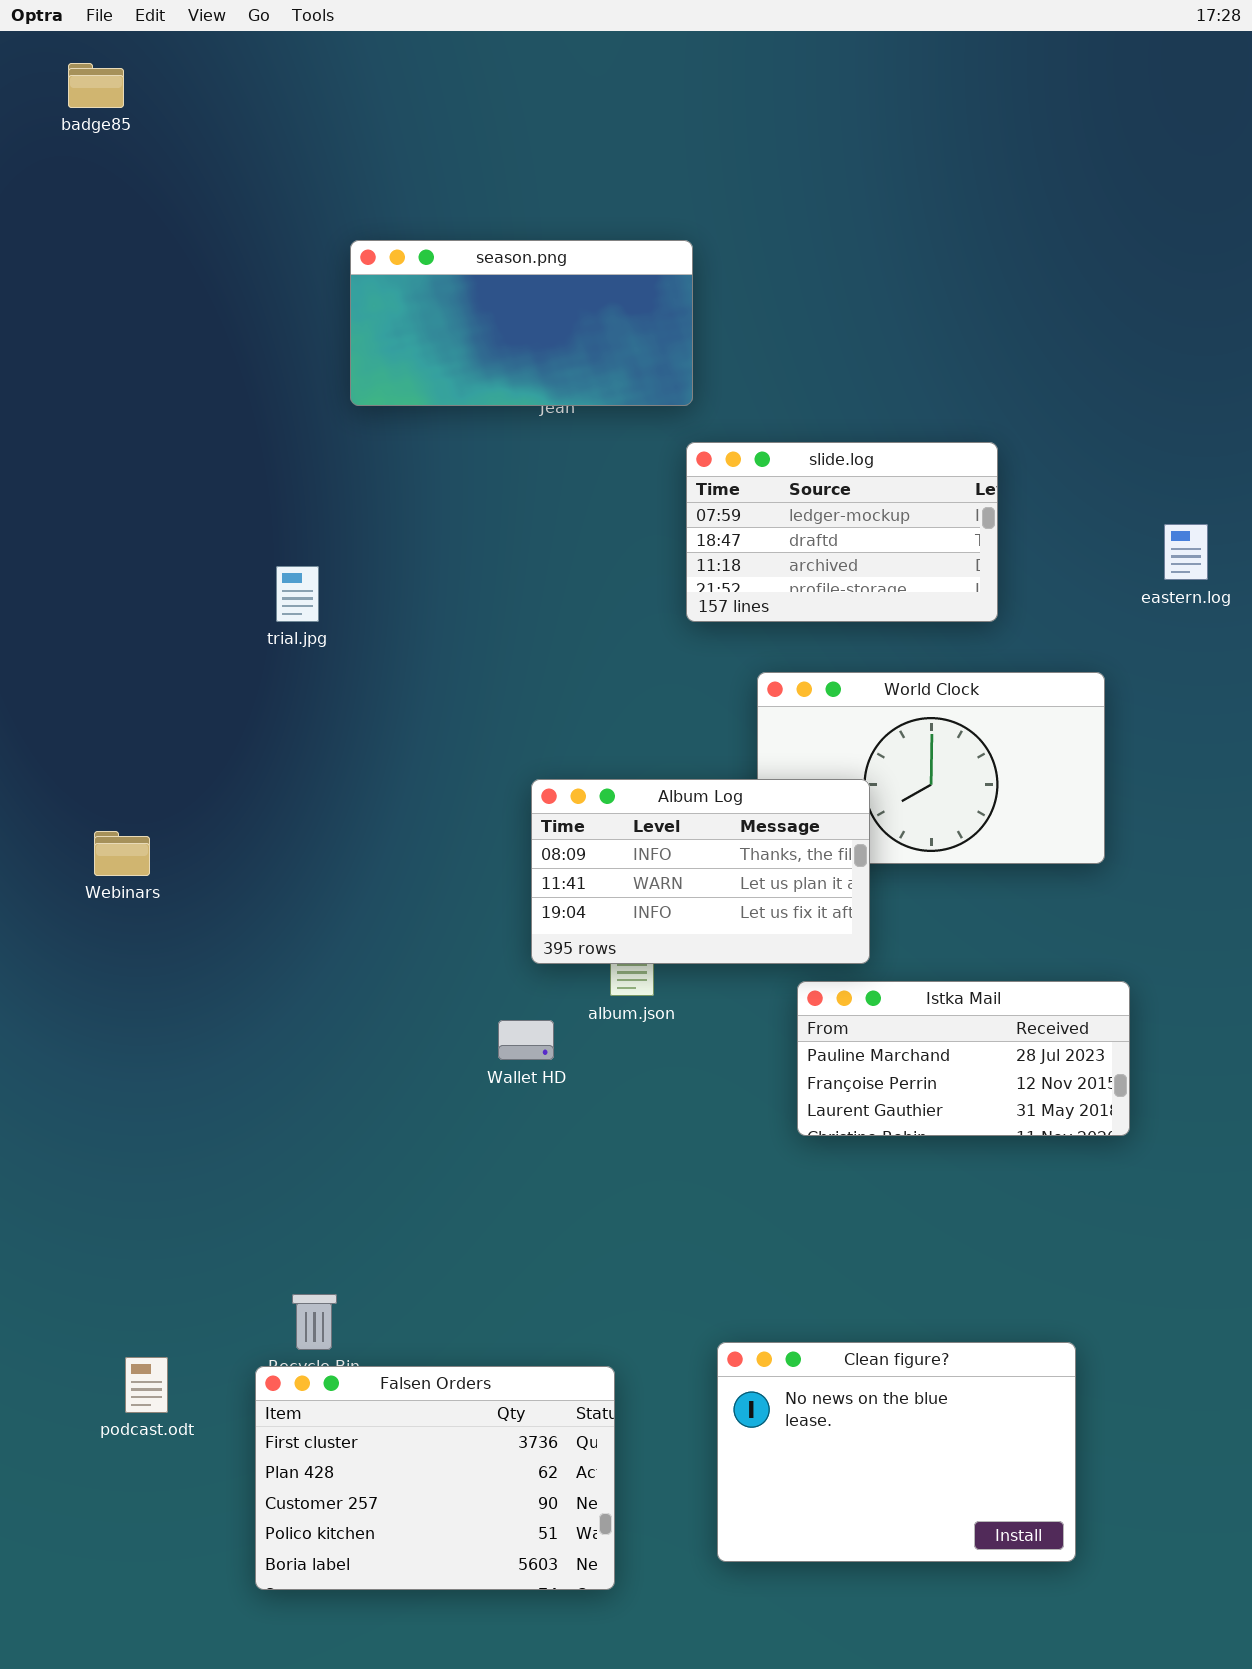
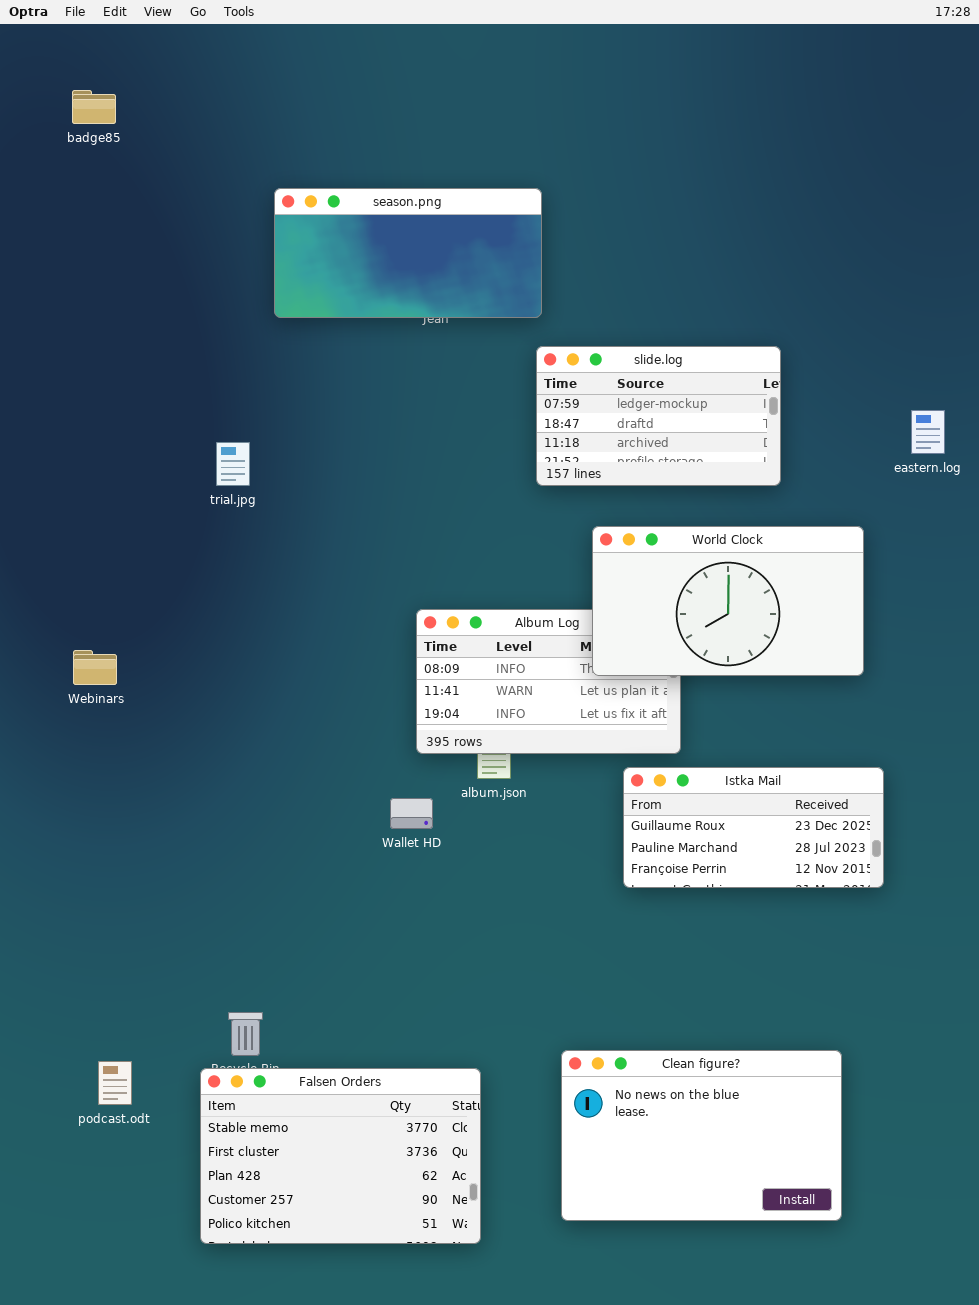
badge85: [68,63,124,108] -> [72,90,116,124], moved
World Clock: [757,672,1105,864] -> [592,526,864,676], raised
Istka Mail: [797,981,1130,1136] -> [623,767,884,888], scrolled up 1 row
Falsen Orders: [255,1366,615,1590] -> [200,1068,481,1244], scrolled up 1 row

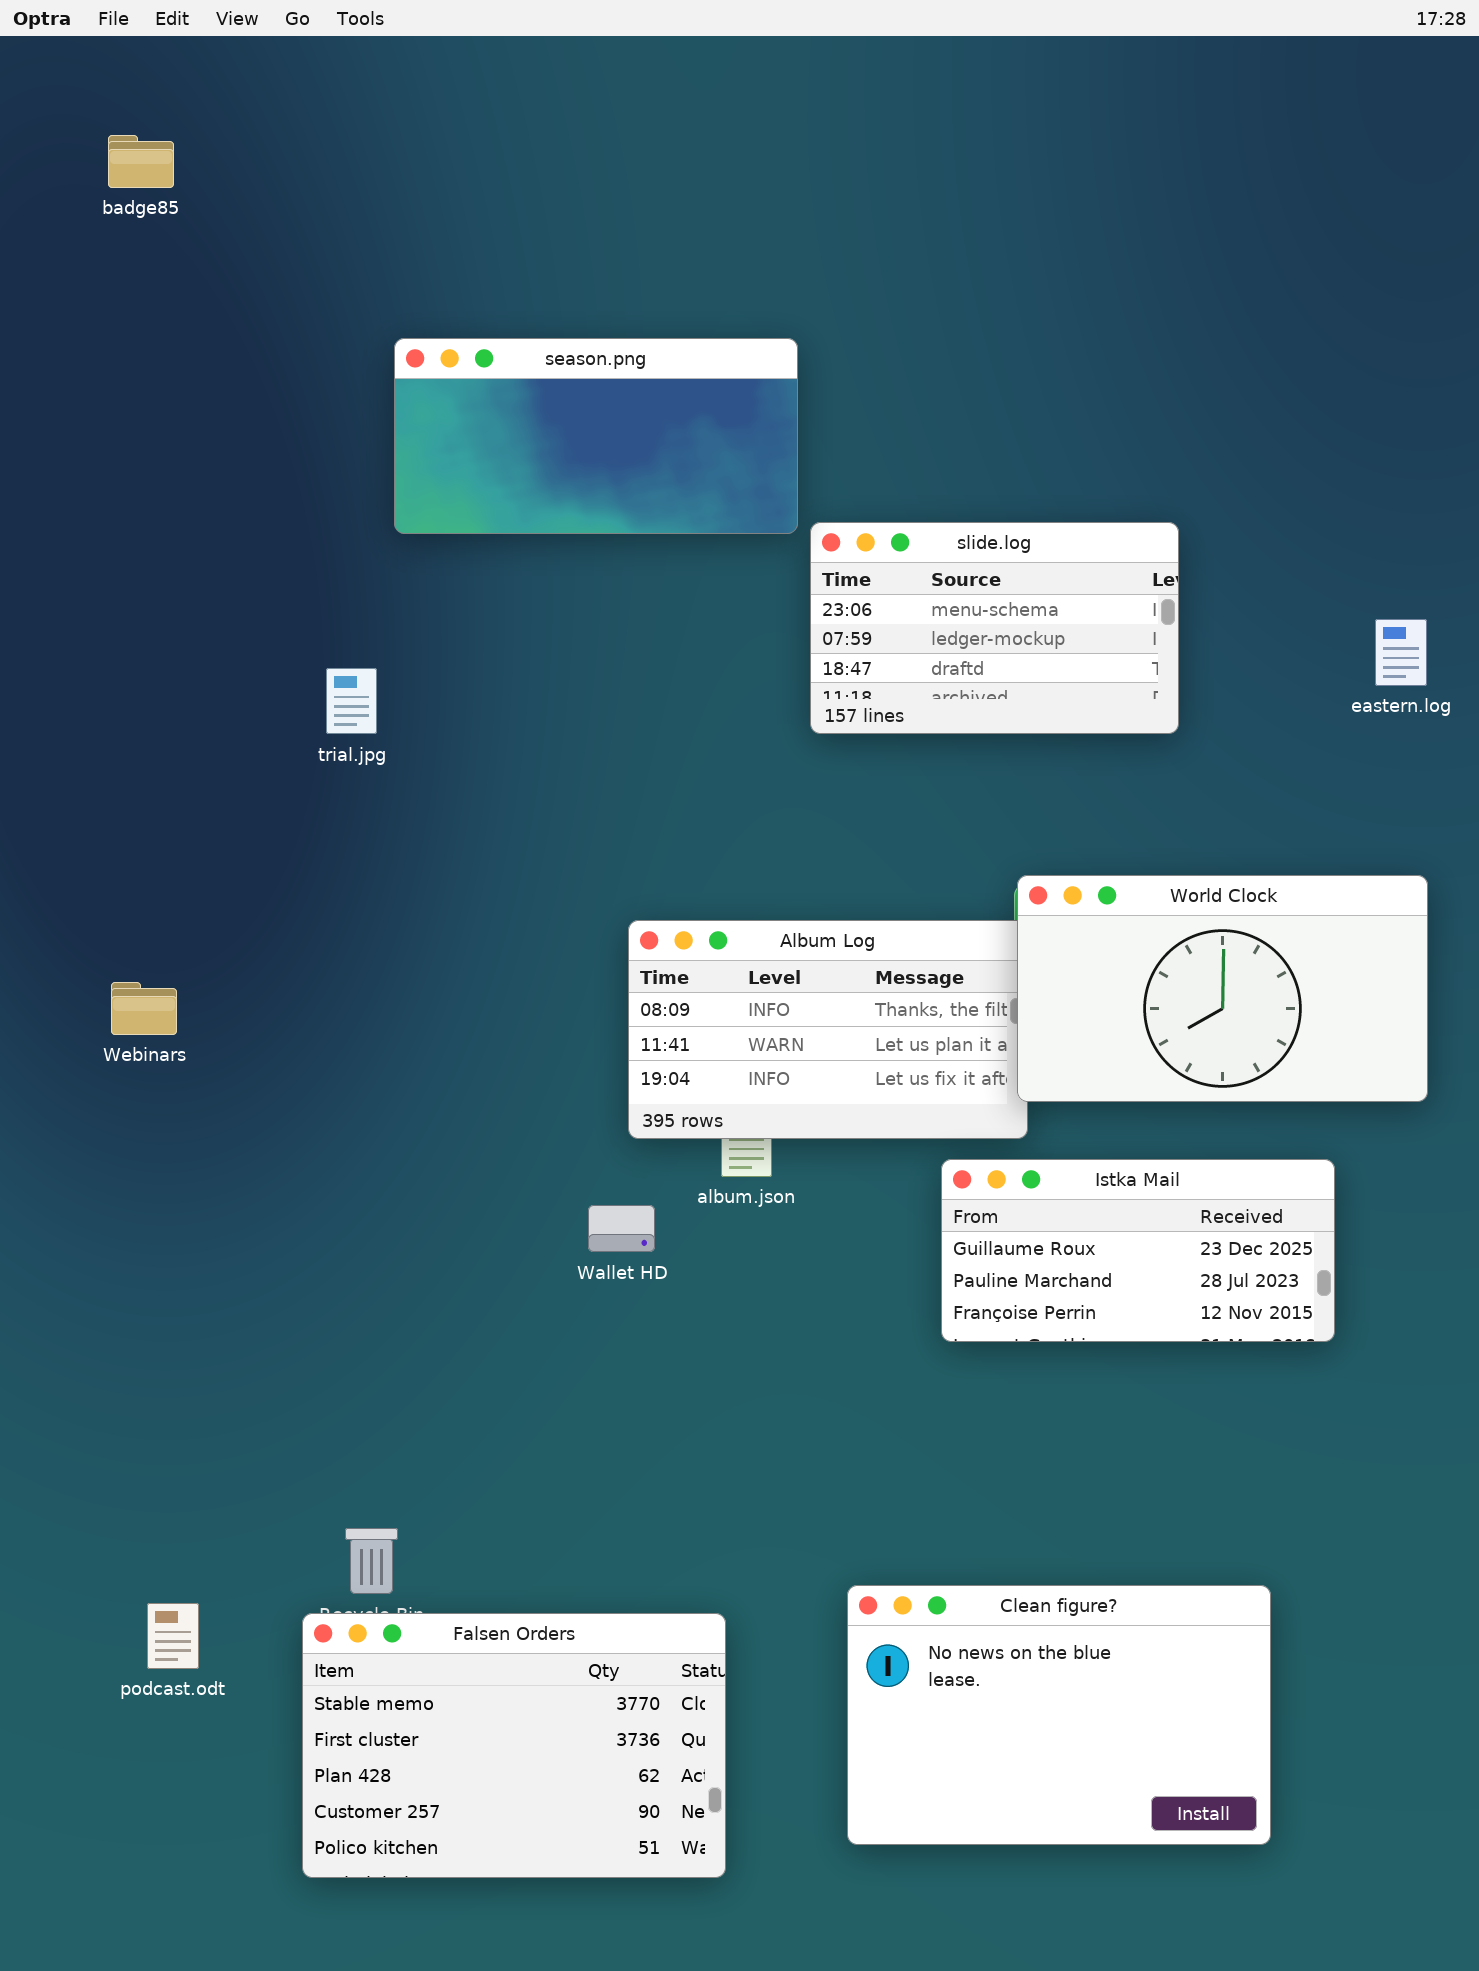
season.png: [274,188,542,318] -> [394,338,798,534], moved
slide.log: [536,346,781,486] -> [810,522,1179,734], scrolled up 1 row
World Clock: [592,526,864,676] -> [1017,875,1428,1102], moved

